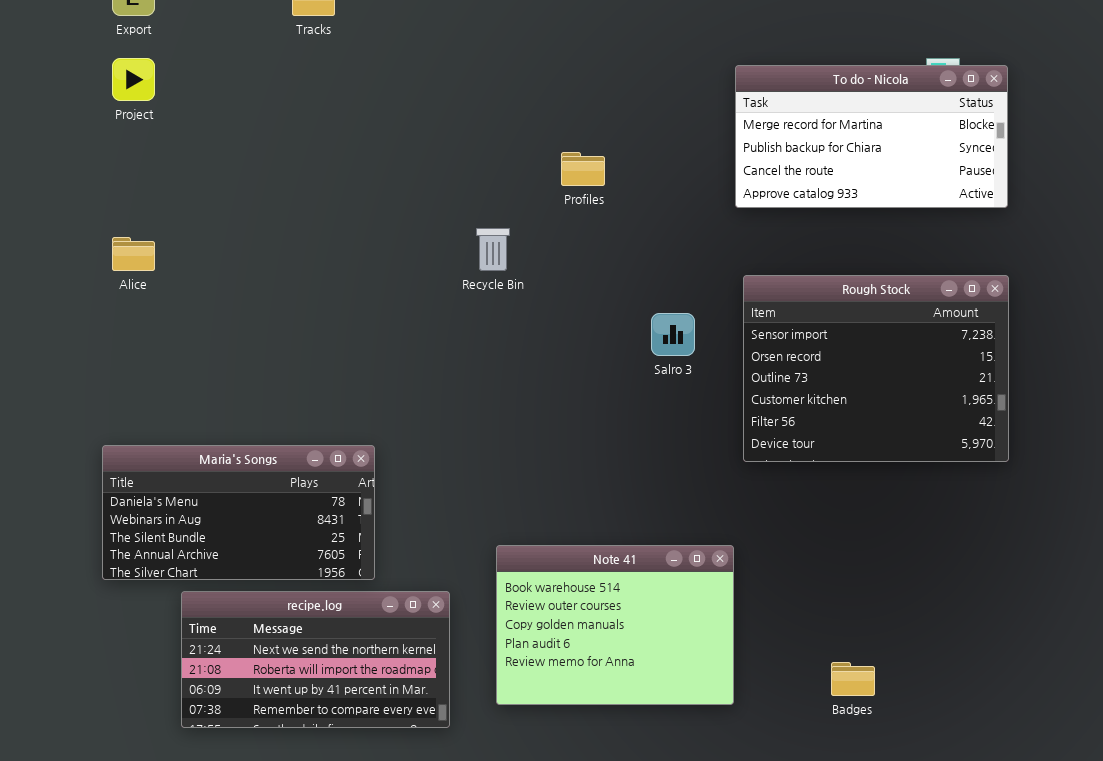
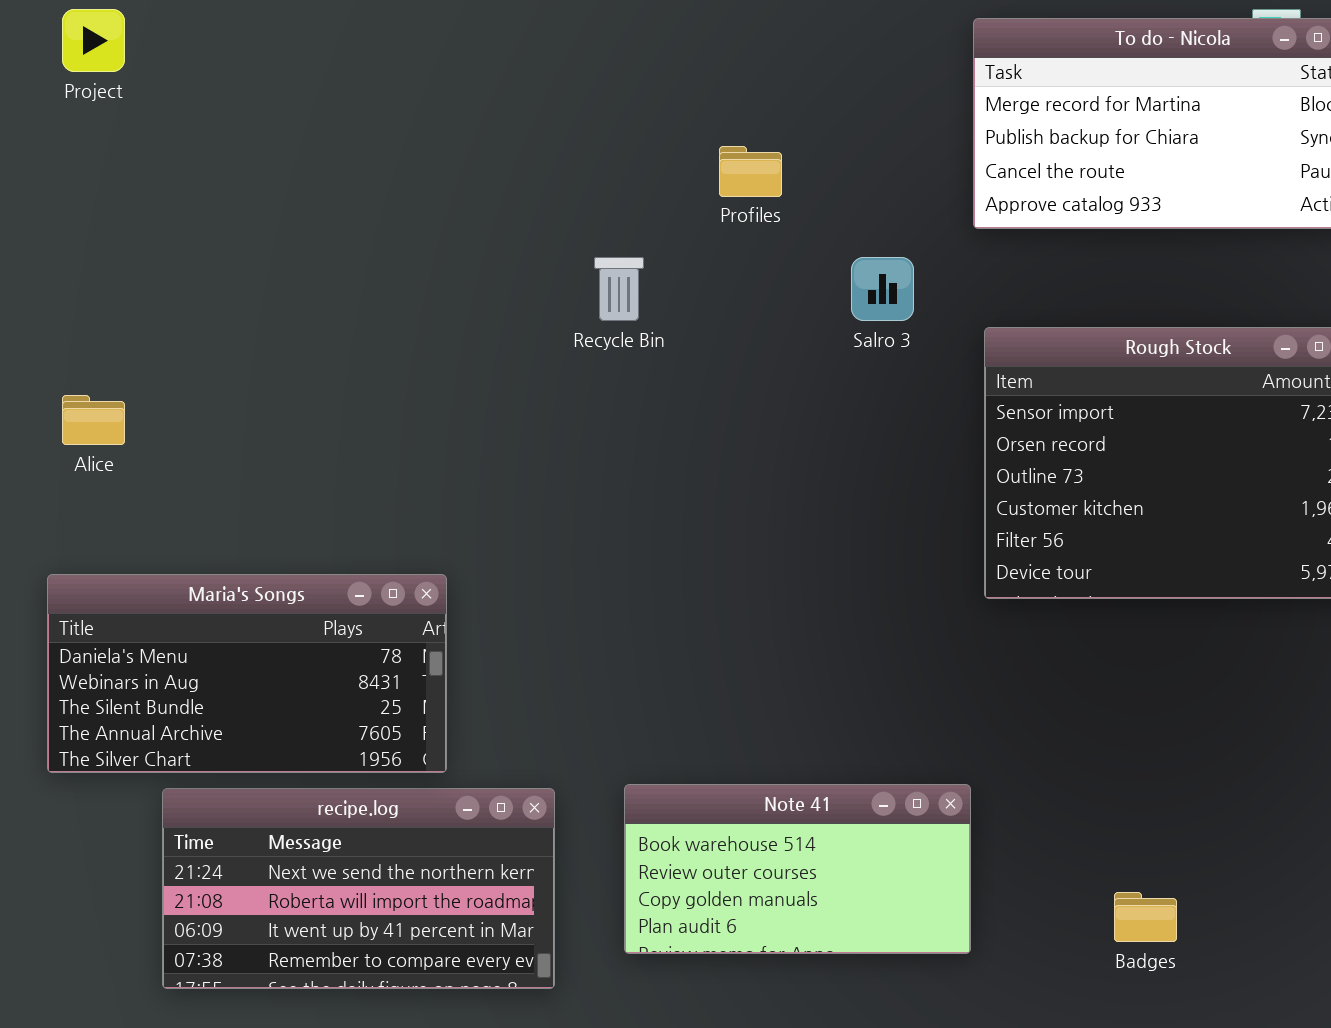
Alice: [112,237,155,271] -> [62,395,125,445], moved
Salro 3: [651,313,695,356] -> [851,257,914,321], moved
Note 41: [496,545,734,705] -> [624,784,971,954], resized

